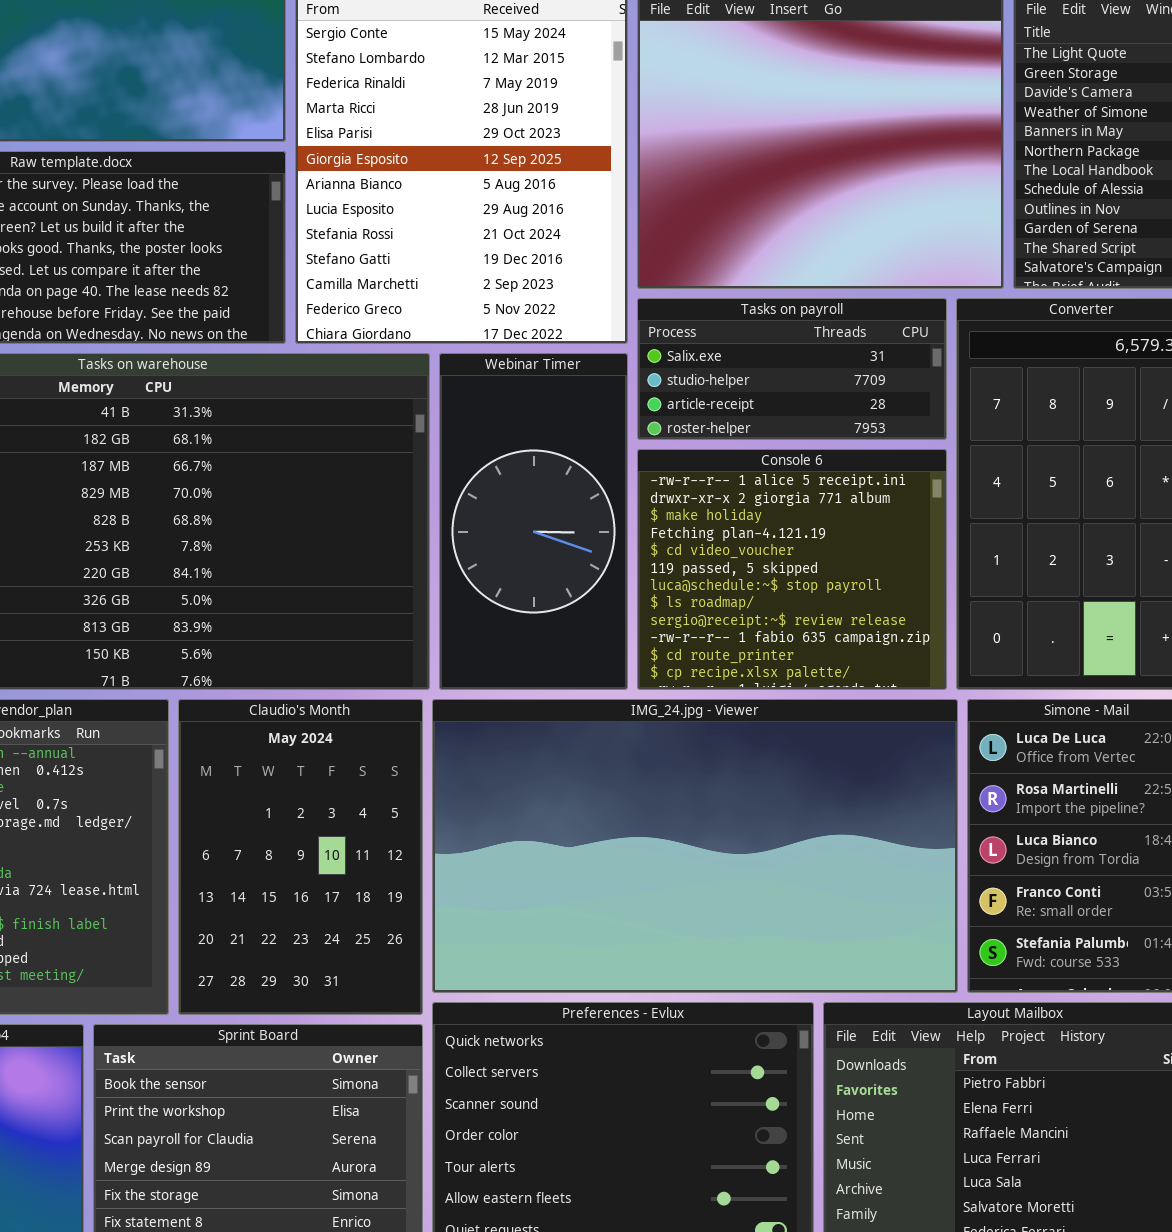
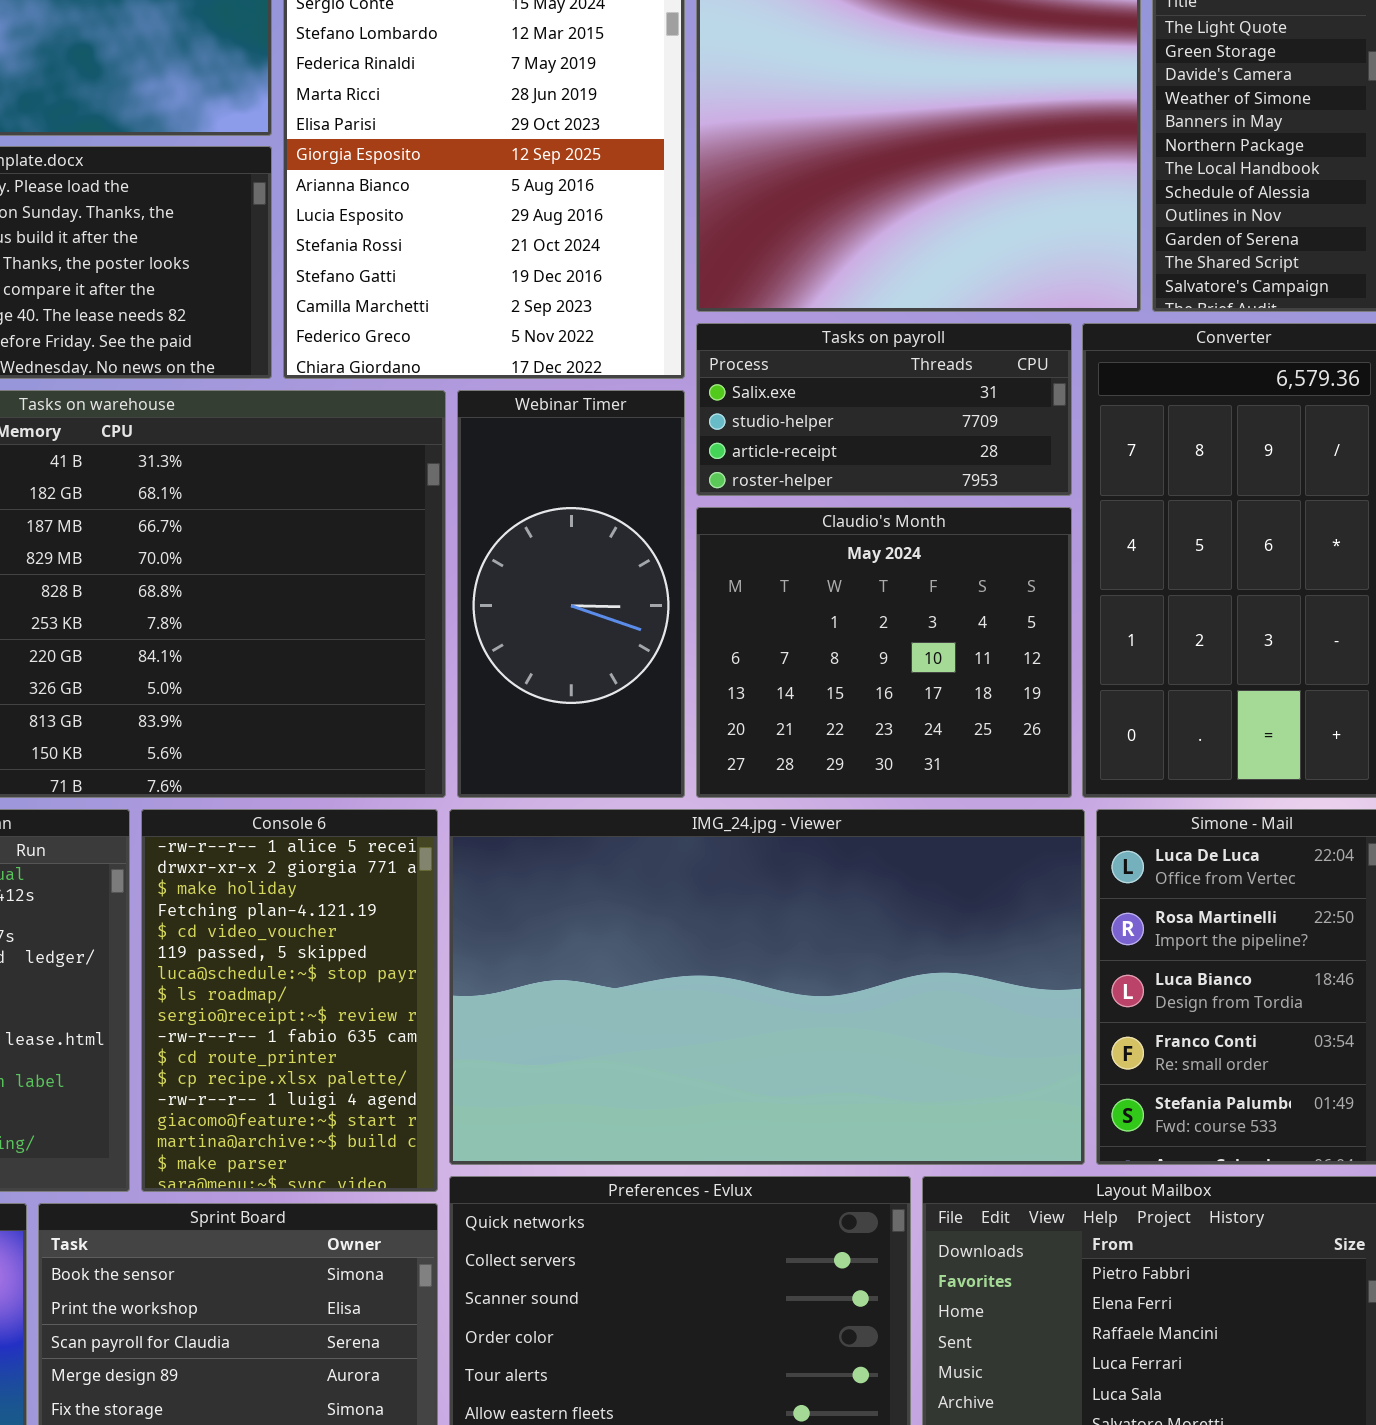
Console 6: [637,449,947,690] -> [141,809,438,1192], moved, resized
Claudio's Month: [178,699,423,1015] -> [696,507,1072,798], moved, resized

